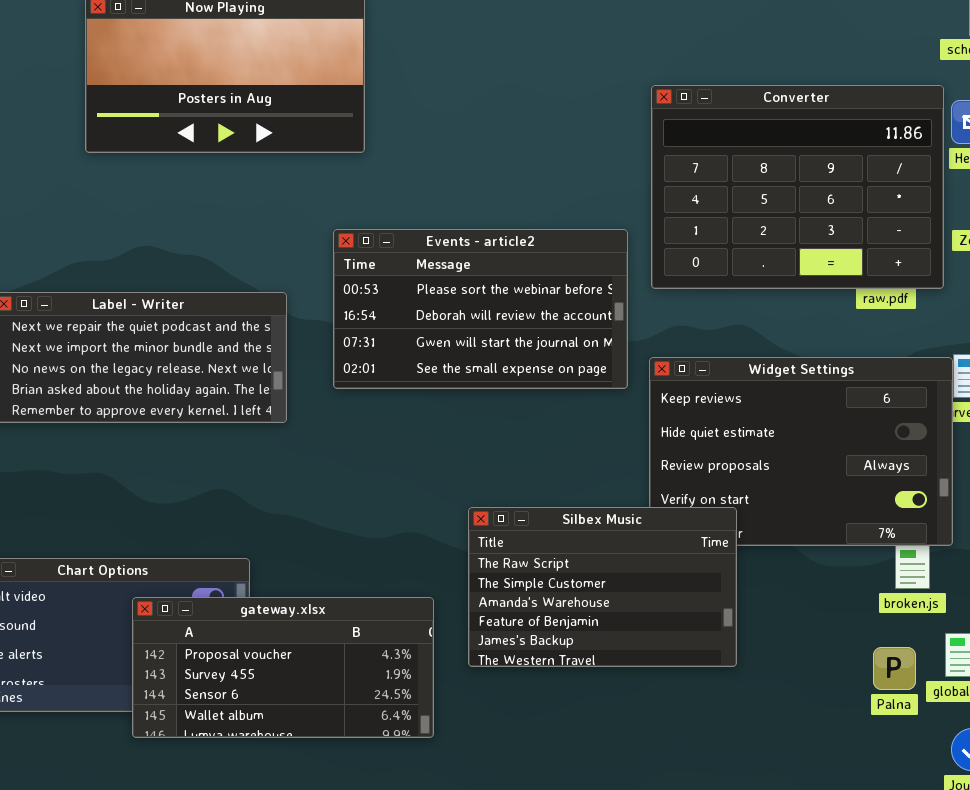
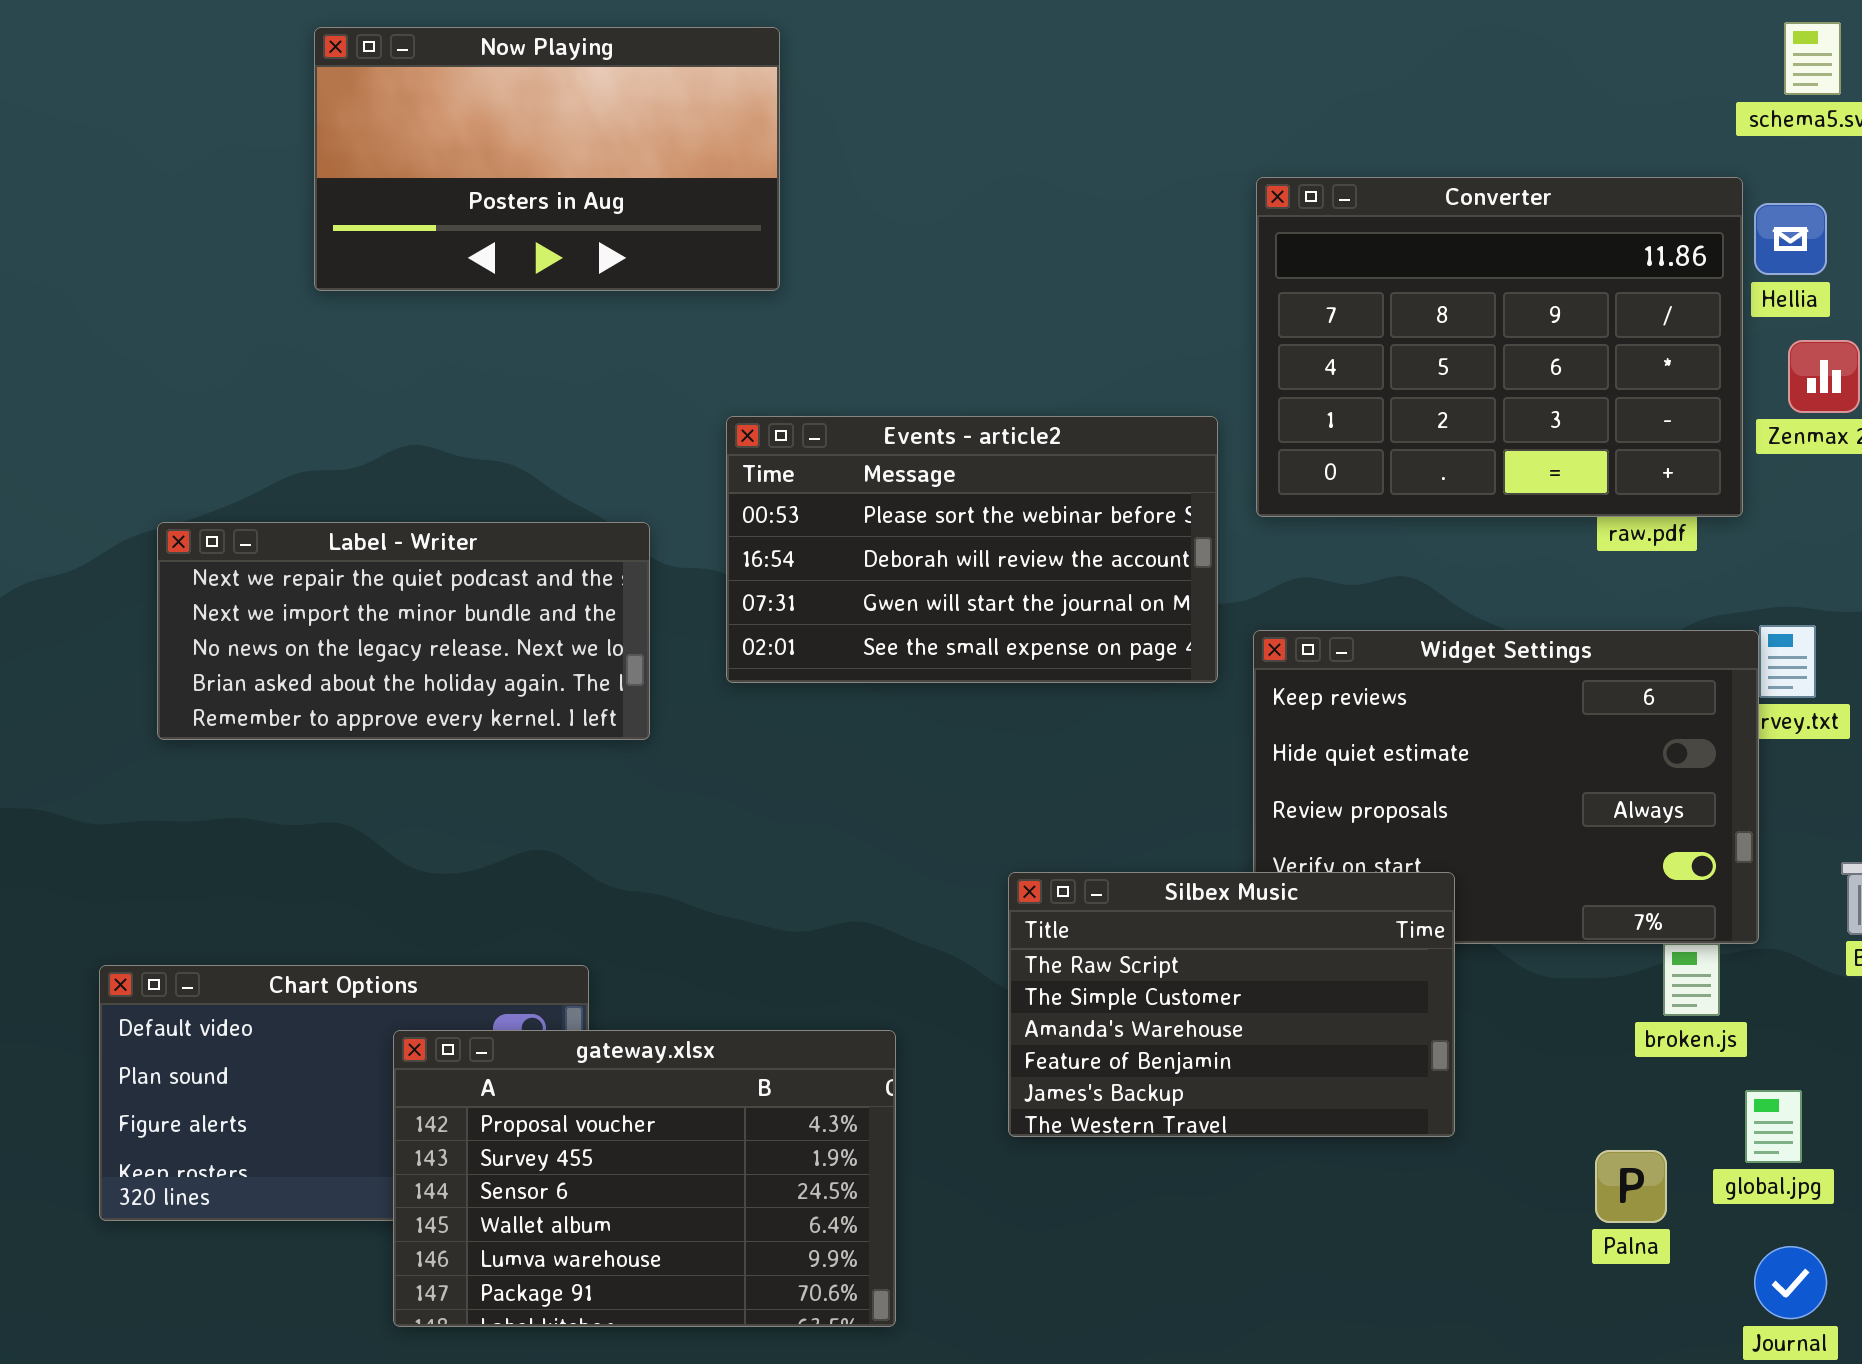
Silbex Music: [468,507,737,667] -> [1008,872,1455,1137], moved
gateway.xlsx: [132,597,434,738] -> [393,1030,896,1327], resized
Palna: [873,647,916,690] -> [1595,1150,1667,1223], moved

